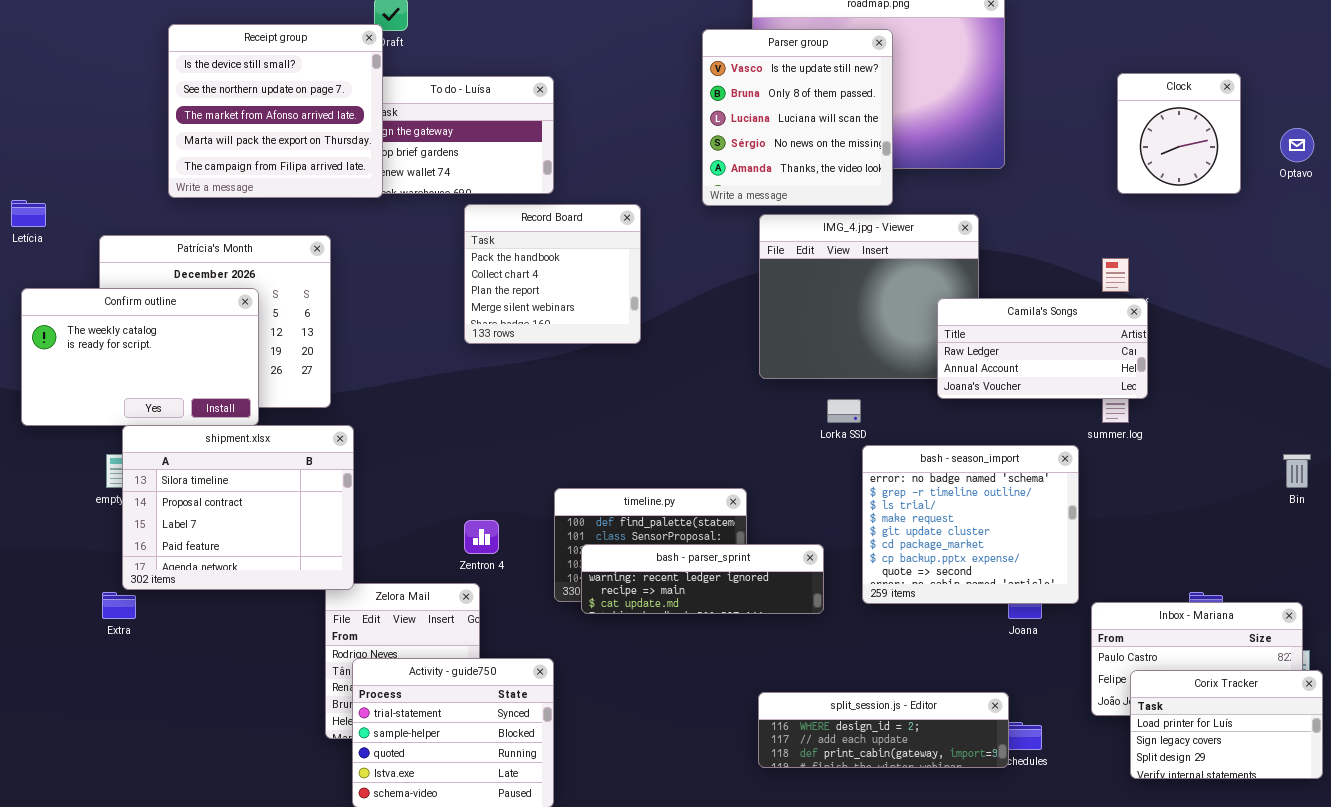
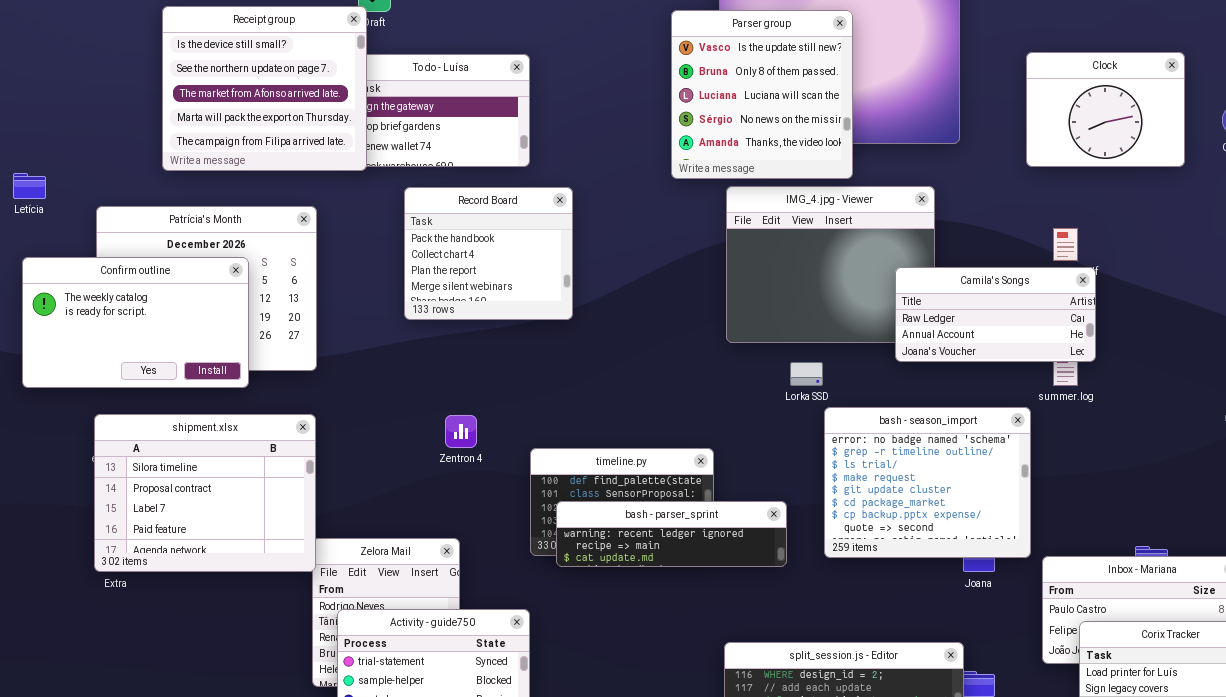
Clock: [1117,73,1241,194] -> [1026,52,1185,167], resized
Record Board: [464,204,641,344] -> [404,187,573,320], moved
shipment.xlsx: [122,425,354,590] -> [94,414,316,572], moved
Zentron 4: [464,520,499,554] -> [445,415,477,448], moved

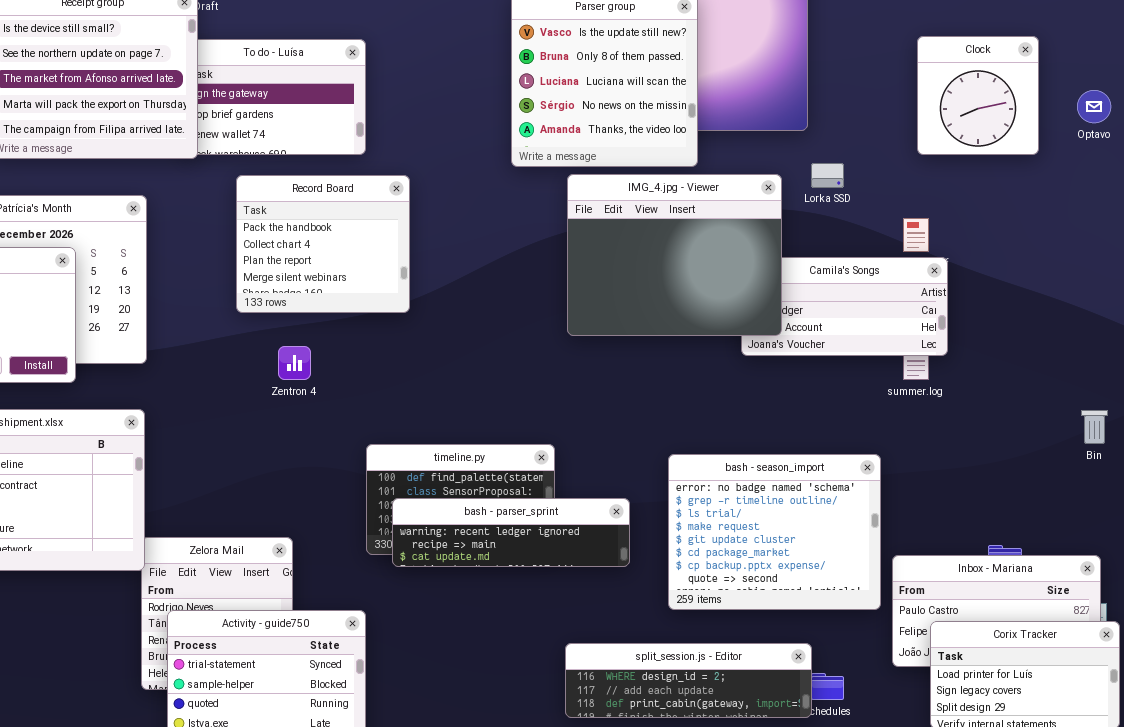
Clock: [1026,52,1185,167] -> [917,36,1039,155], resized
IMG_4.jpg - Viewer: [726,186,935,343] -> [567,174,782,336], raised
Lorka SSD: [790,362,823,386] -> [811,163,844,188], moved
bash - season_import: [824,407,1031,558] -> [668,454,881,610], moved
Zentron 4: [445,415,477,448] -> [278,346,311,380], moved

